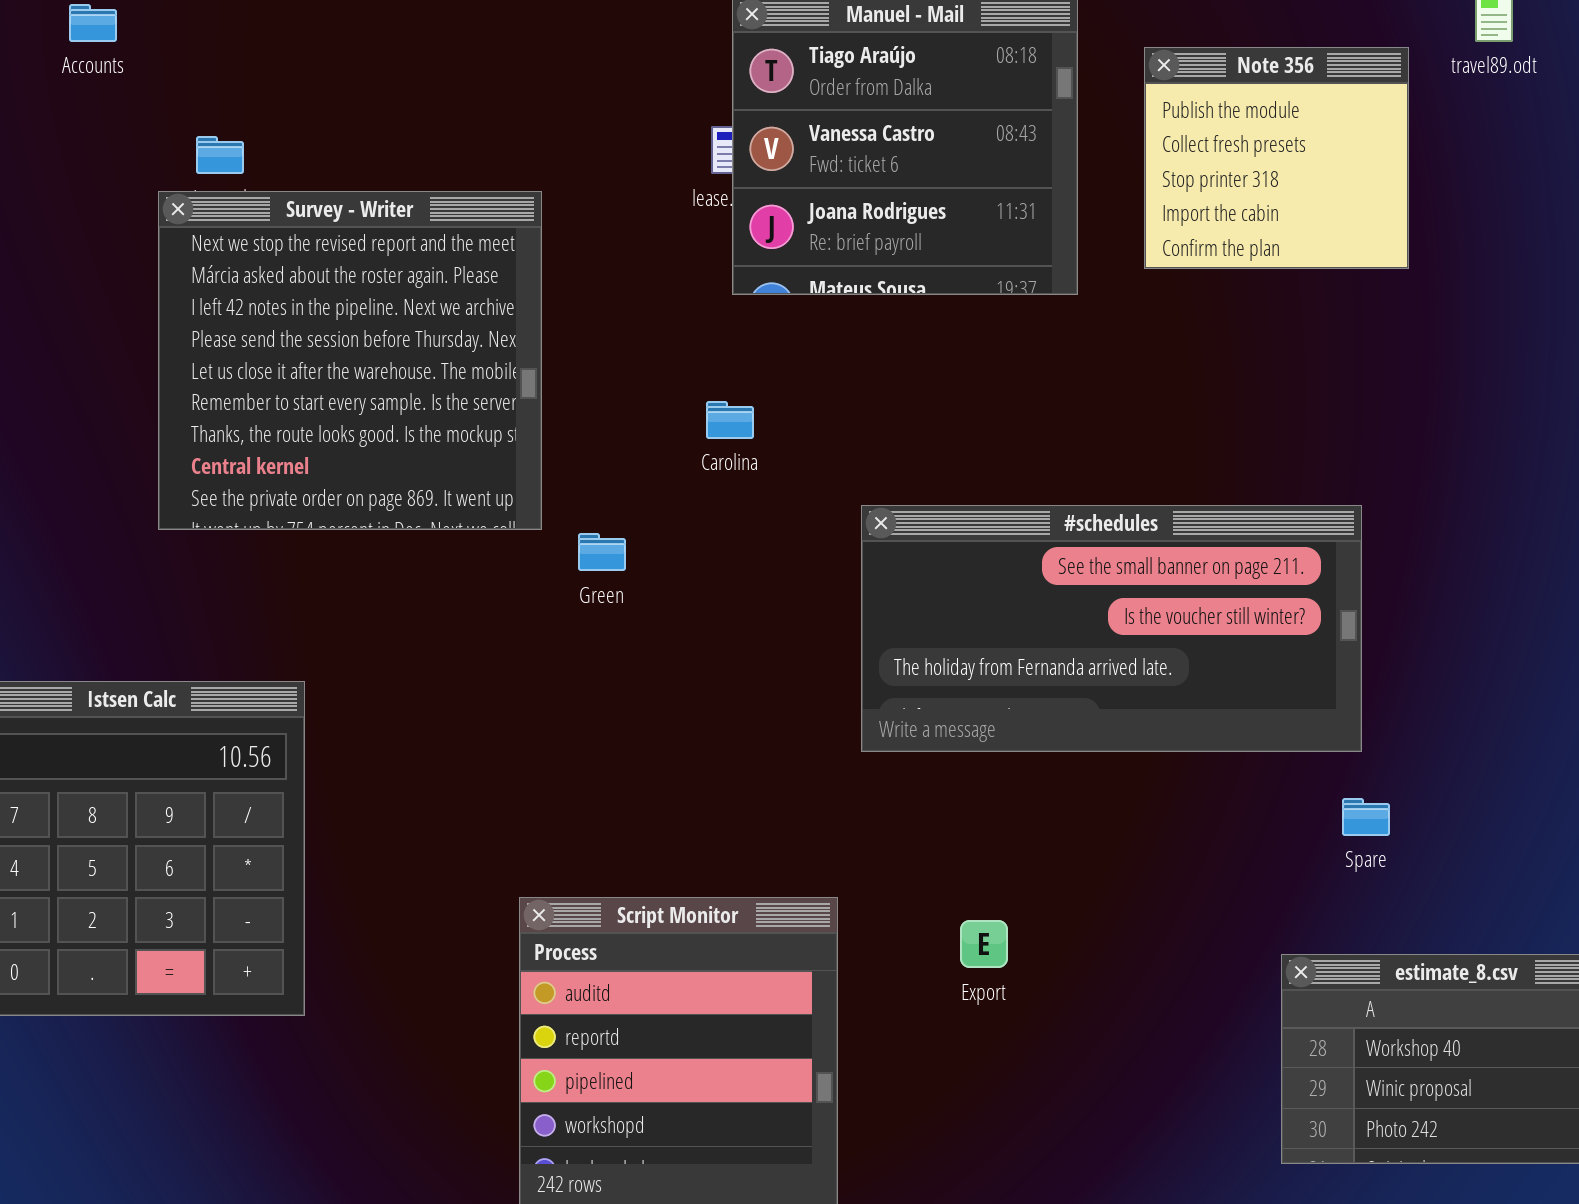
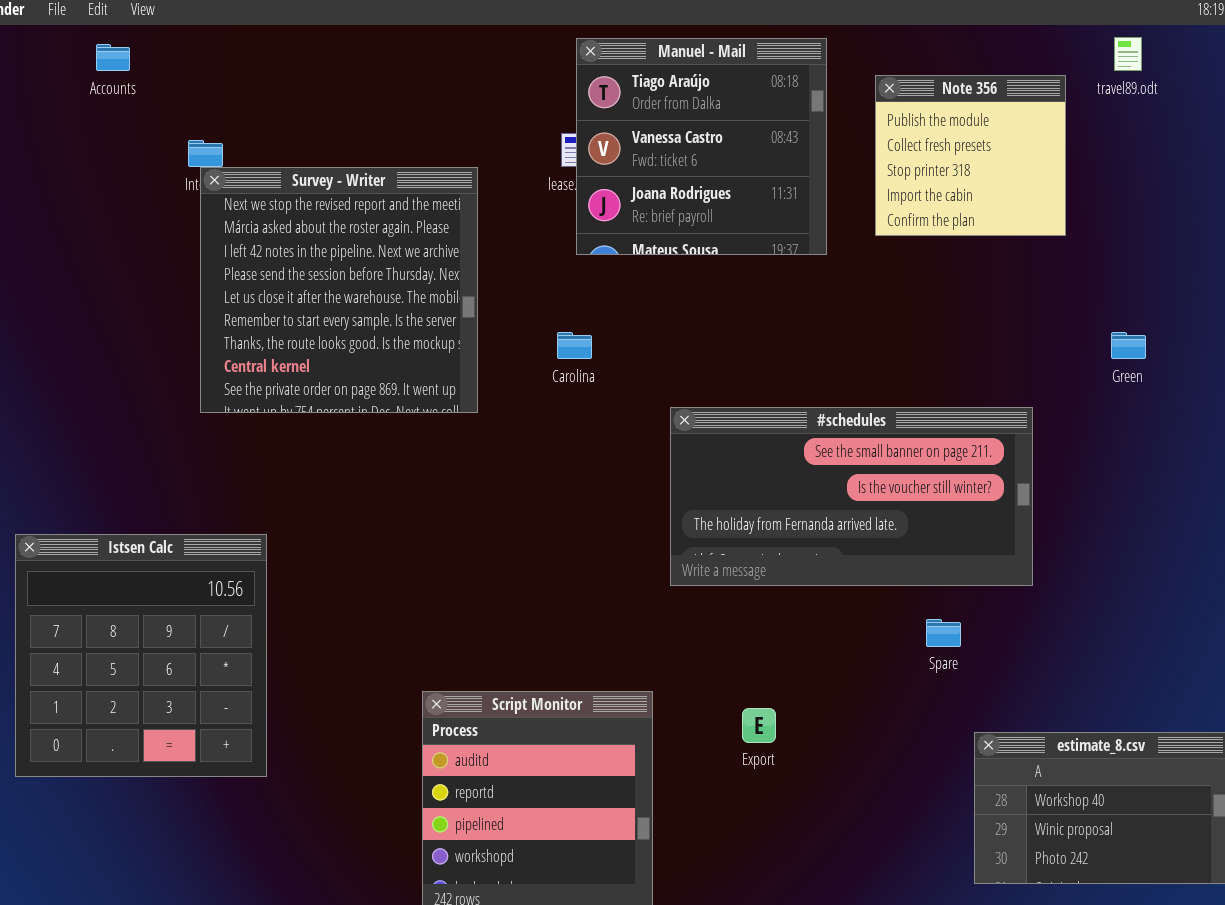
Survey - Writer: [158,191,542,530] -> [200,167,478,413], moved
Green: [578,533,626,571] -> [1111,332,1146,359], moved
Spare: [1342,798,1390,836] -> [926,619,961,647], moved

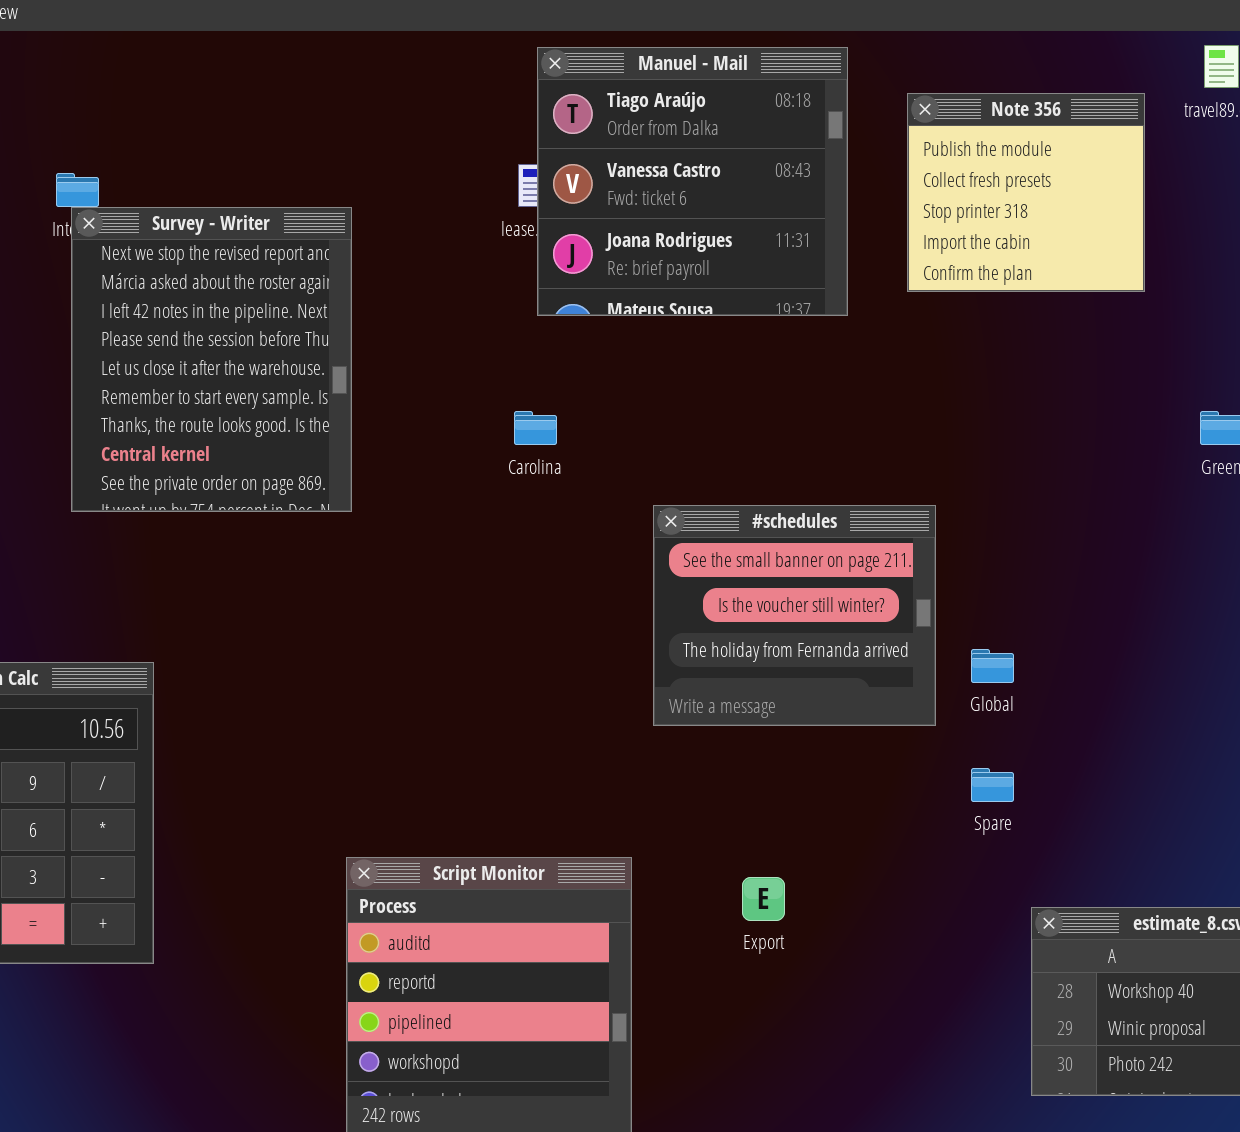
Survey - Writer: [200,167,478,413] -> [71,207,352,512], resized
#schedules: [670,407,1033,586] -> [653,505,936,726], resized

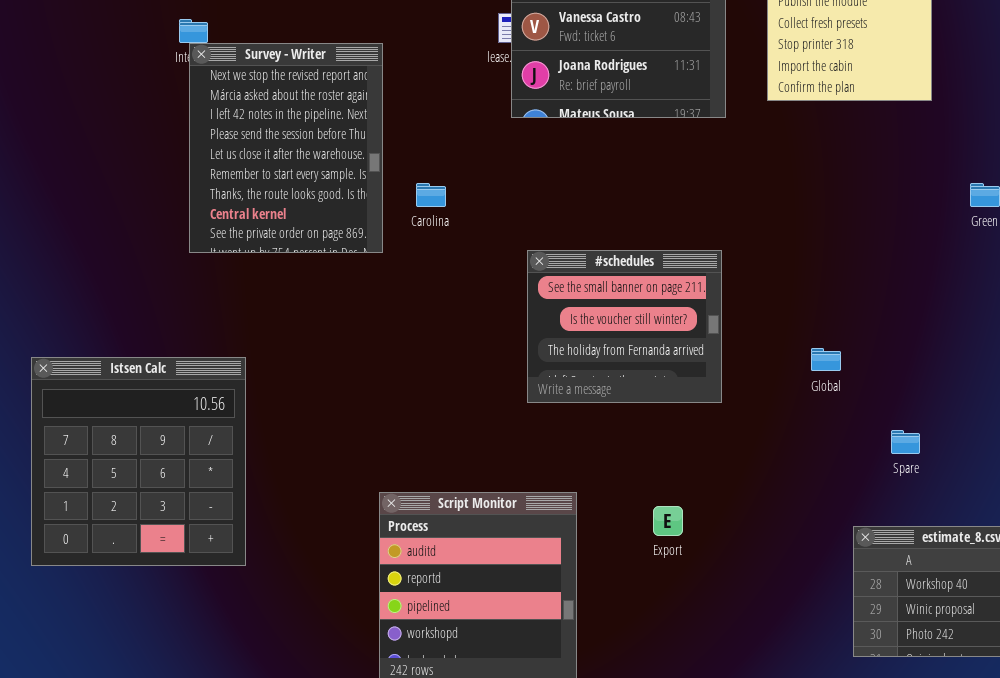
Carolina: [514,411,557,445] -> [416,183,446,207], moved
#schedules: [653,505,936,726] -> [527,250,722,403], moved
Spare: [971,768,1014,802] -> [891,430,920,454], moved

